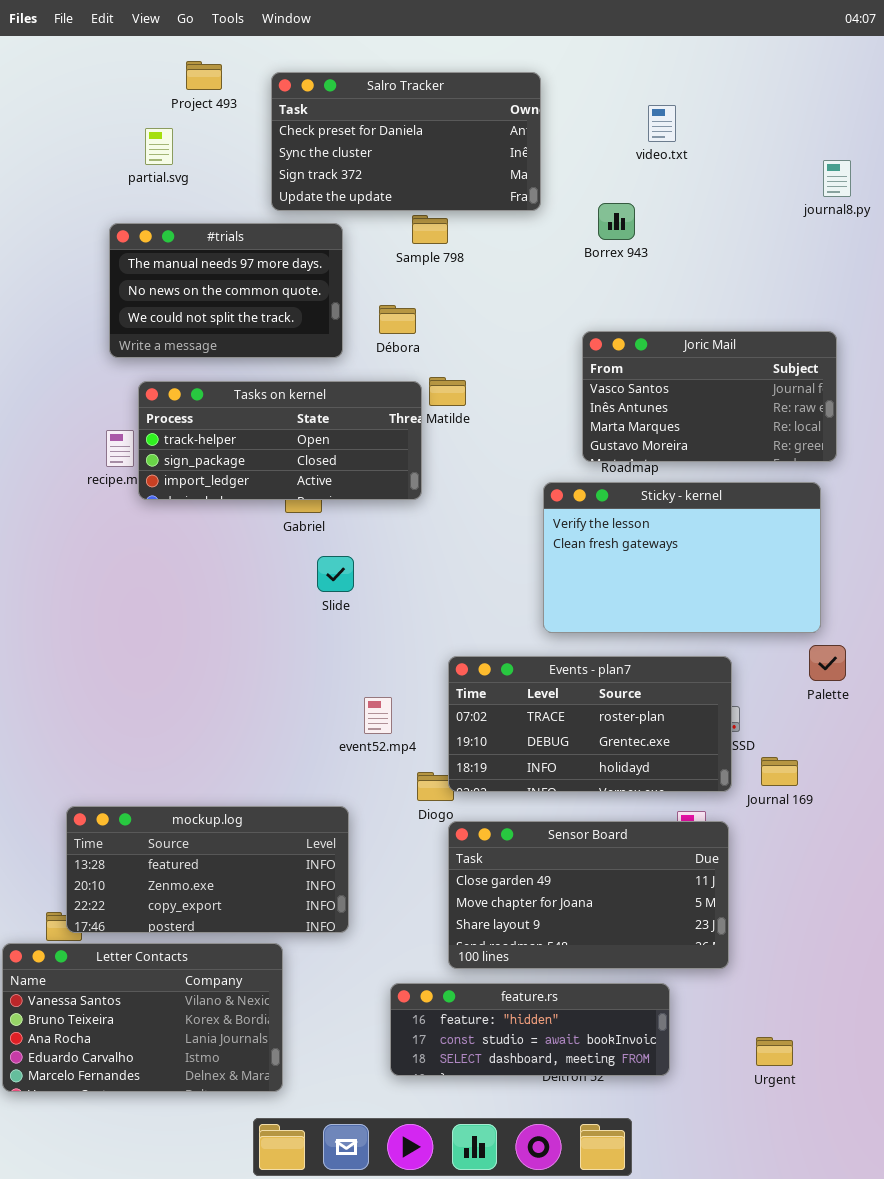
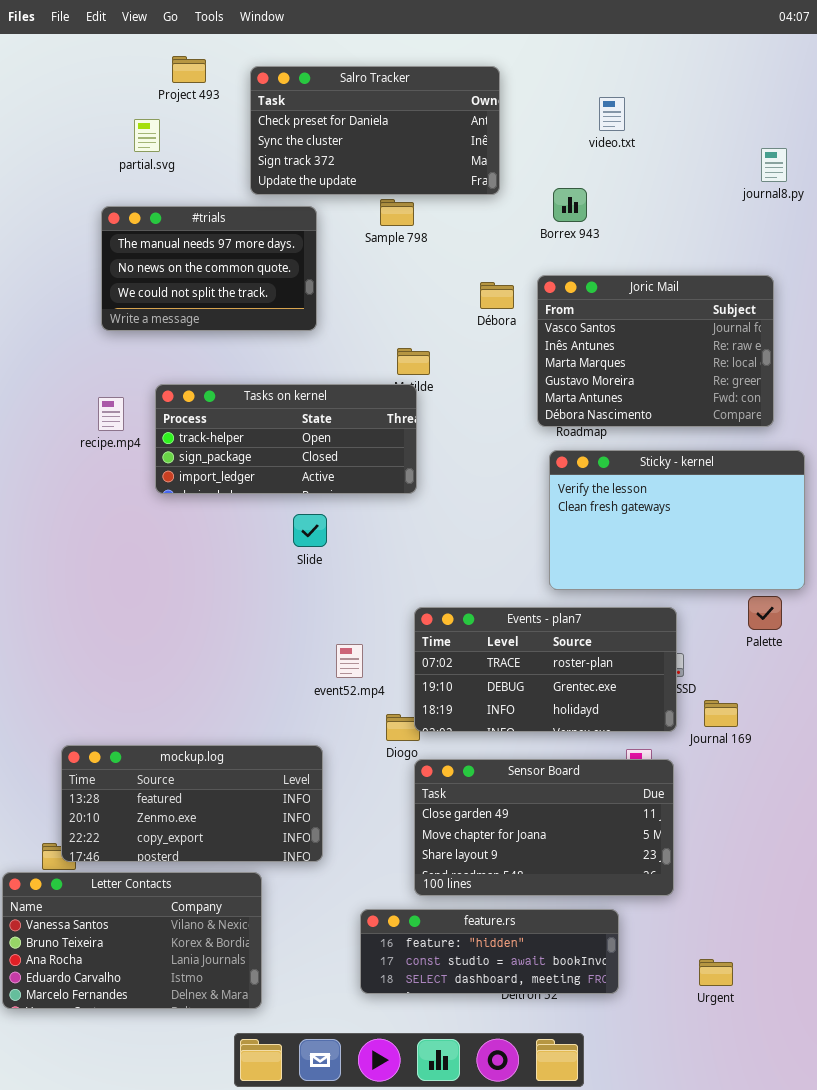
Débora: [379,305,416,334] -> [480,282,514,309], moved
Joric Mail: [582,331,837,462] -> [537,275,774,427], resized
Tasks on kernel: [138,381,422,500] -> [155,384,417,494], moved
Sticky - kernel: [543,482,821,633] -> [549,450,805,590], moved

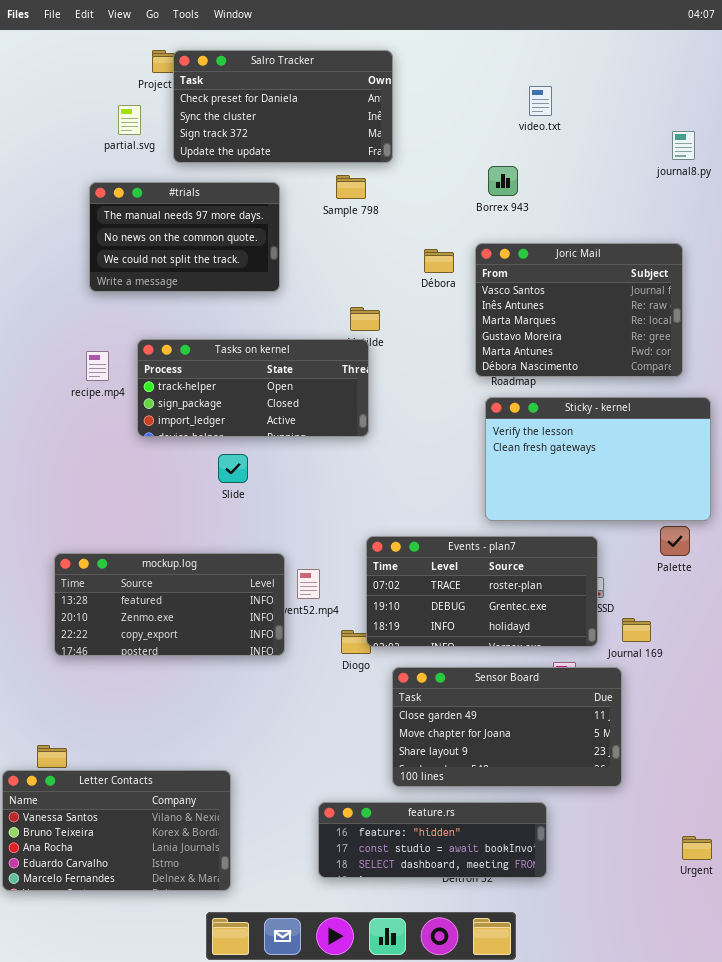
Salro Tracker: [250,66,500,195] -> [173,50,393,163], moved
Slide: [293,514,327,547] -> [218,454,248,483], moved
mockup.log: [61,745,323,862] -> [54,553,285,656], moved
Sensor Board: [414,759,674,896] -> [392,667,622,787], moved
Urgent: [699,959,733,986] -> [682,836,712,860], moved

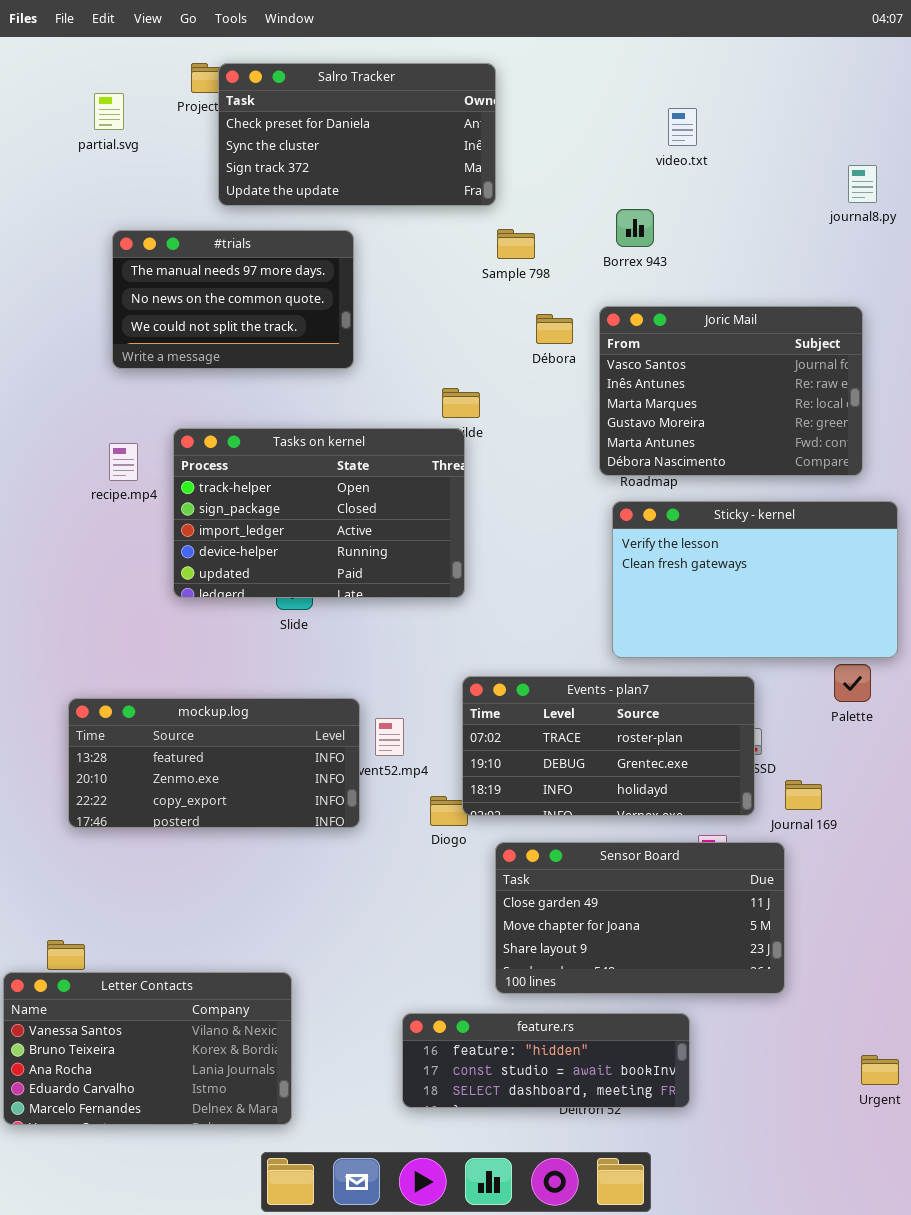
partial.svg: [118,105,141,135] -> [94,93,124,130], moved
Sample 798: [336,175,366,199] -> [497,229,535,259], moved
Tasks on kernel: [137,339,369,437] -> [173,428,465,598], resized

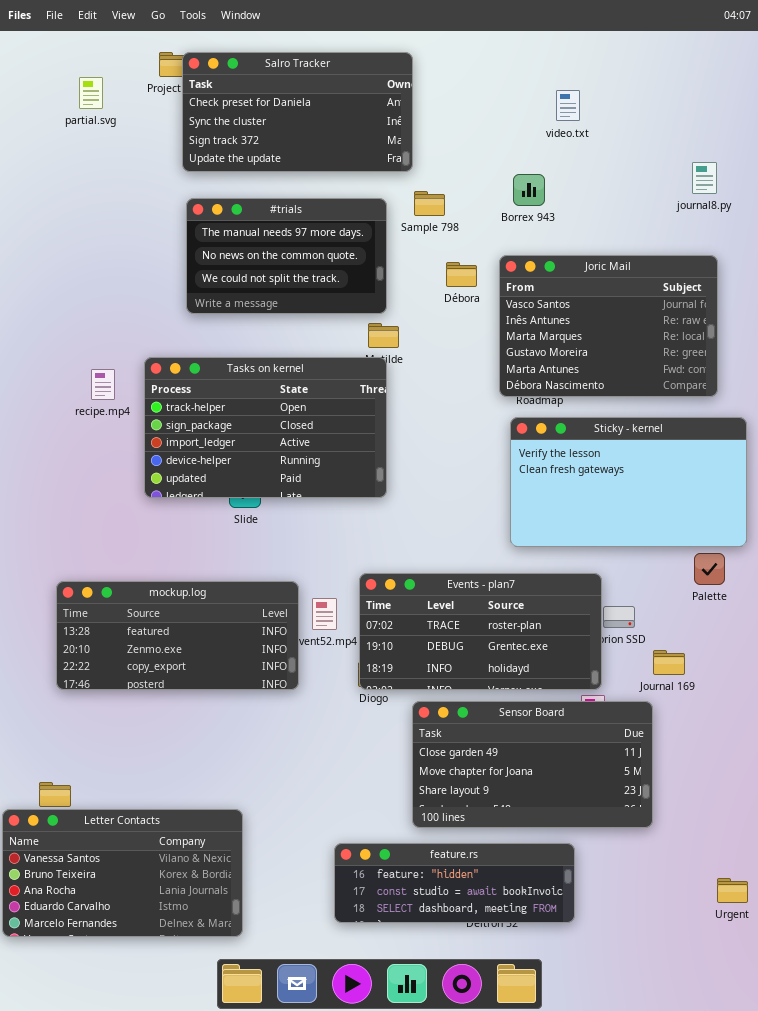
journal8.py: [848,165,877,203] -> [692,162,717,194], moved
#trials: [112,230,354,369] -> [186,198,387,314], moved
Events - plan7: [462,676,755,816] -> [359,573,602,690], moved

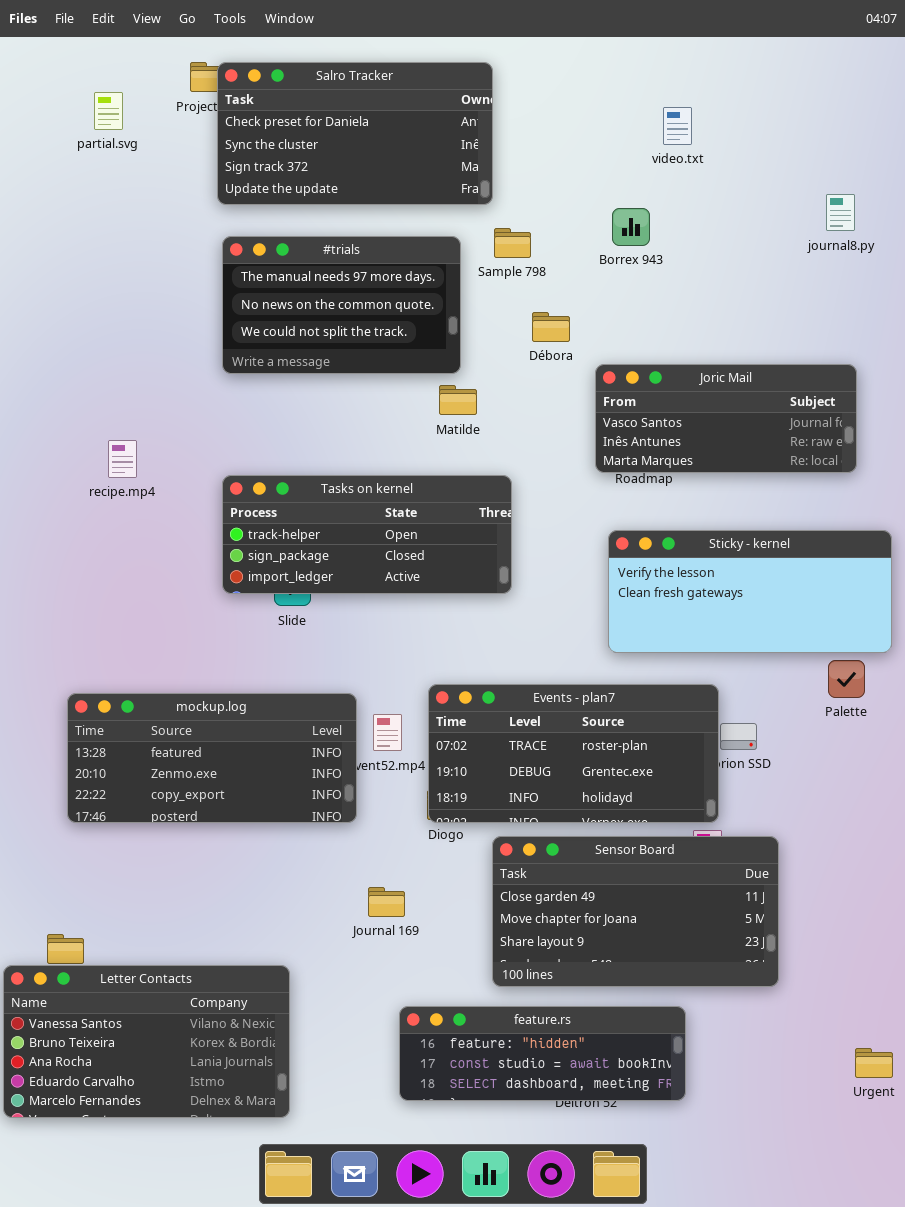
Joric Mail: [499,255,718,397] -> [595,364,857,473], resized
Tasks on kernel: [144,357,387,498] -> [222,475,512,594], moved, resized
Sticky - kernel: [510,417,747,547] -> [608,530,892,653], resized
Journal 169: [653,650,685,675] -> [368,887,405,917], moved

